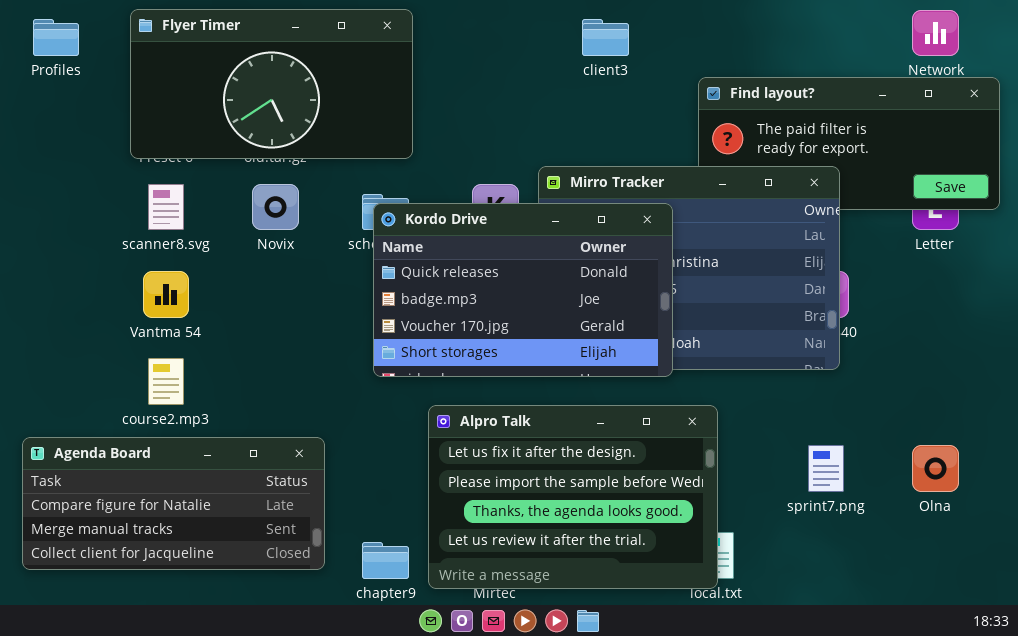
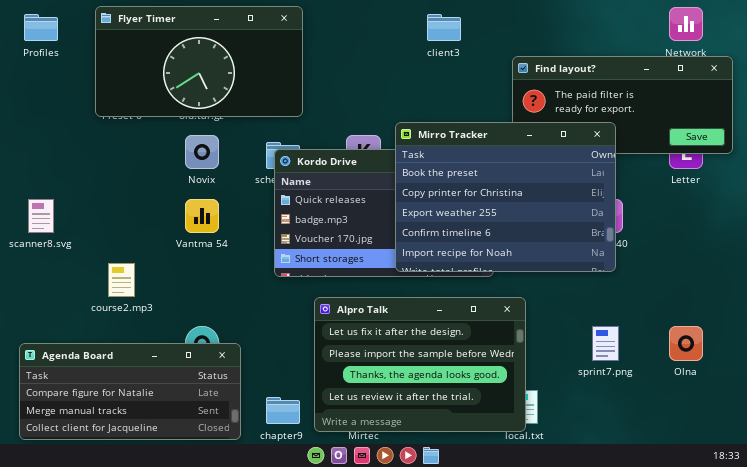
Mirro Tracker: [538,166,840,370] -> [395,122,616,272], raised
scanner8.svg: [148,184,184,230] -> [28,199,54,233], moved
Vantma 54: [143,271,189,318] -> [185,199,219,233], moved
Agenda Board: [22,437,325,570] -> [19,343,241,440], moved

